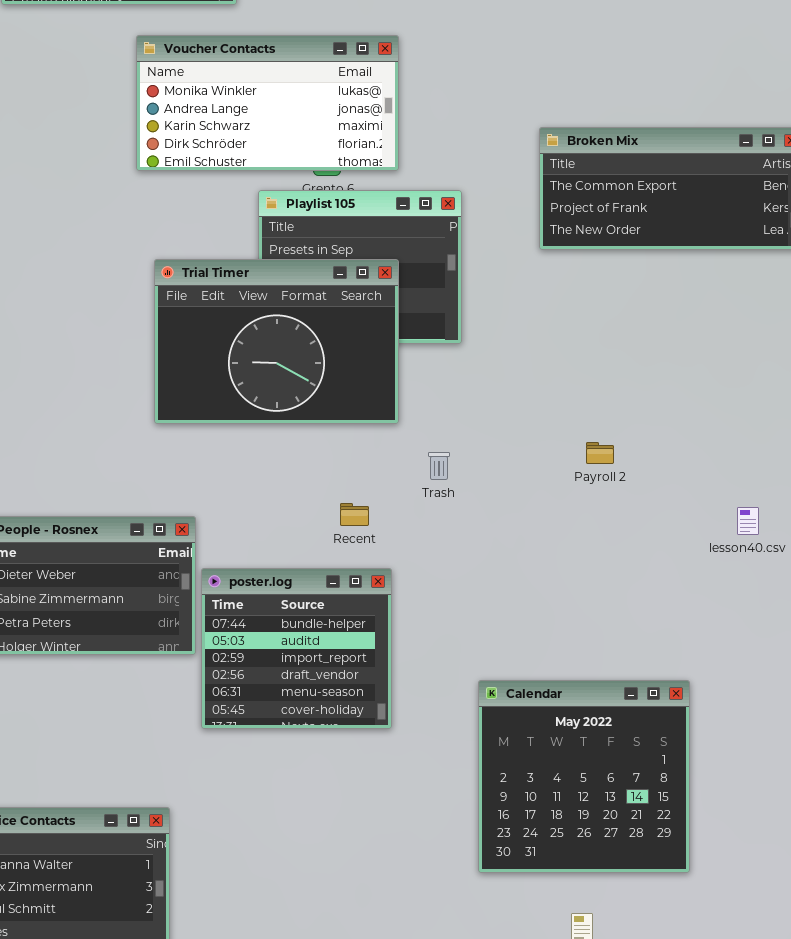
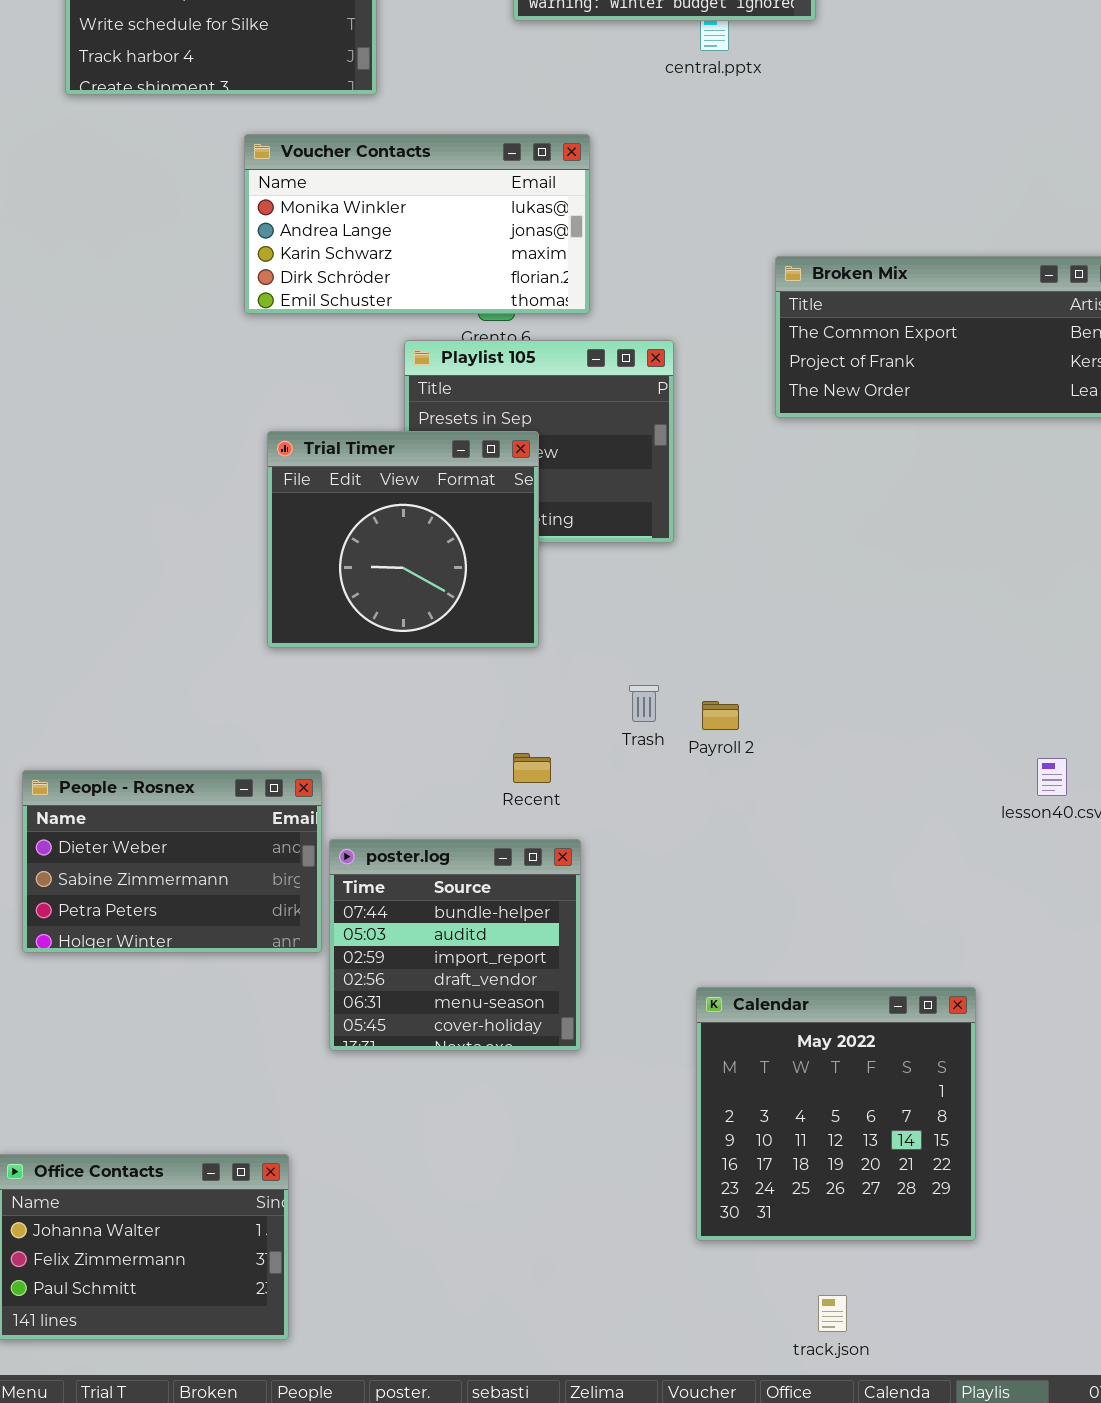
Trial Timer: [154,259,399,424] -> [267,431,539,648], resized
Payroll 2: [586,442,614,464] -> [702,701,739,730], moved

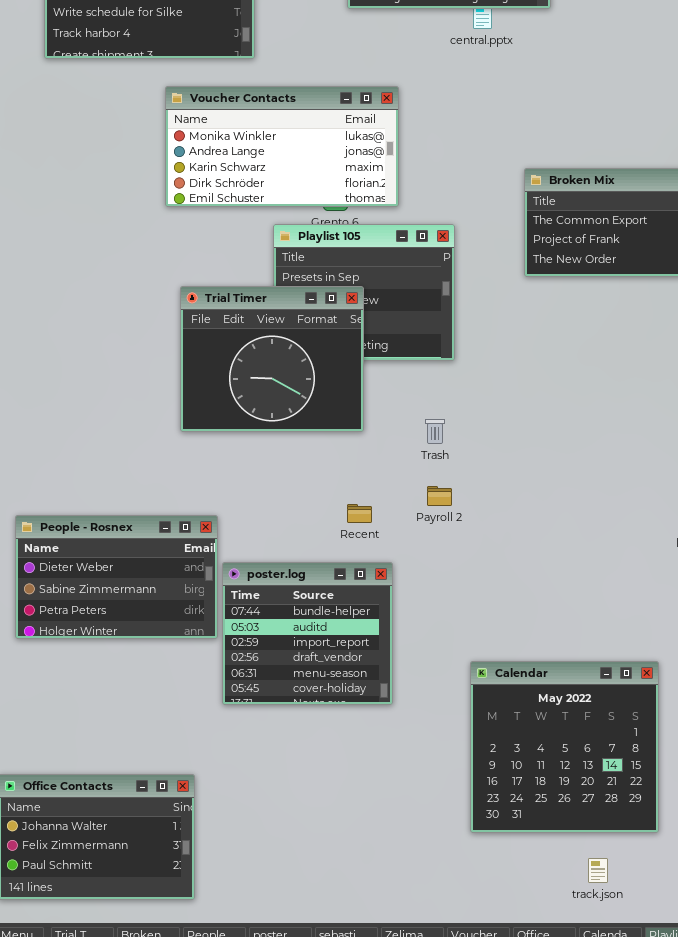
Trash: [629,685,659,722] -> [425,419,445,444], moved
Payroll 2: [702,701,739,730] -> [427,486,452,506], moved
track.json: [818,1295,847,1332] -> [588,858,608,883], moved

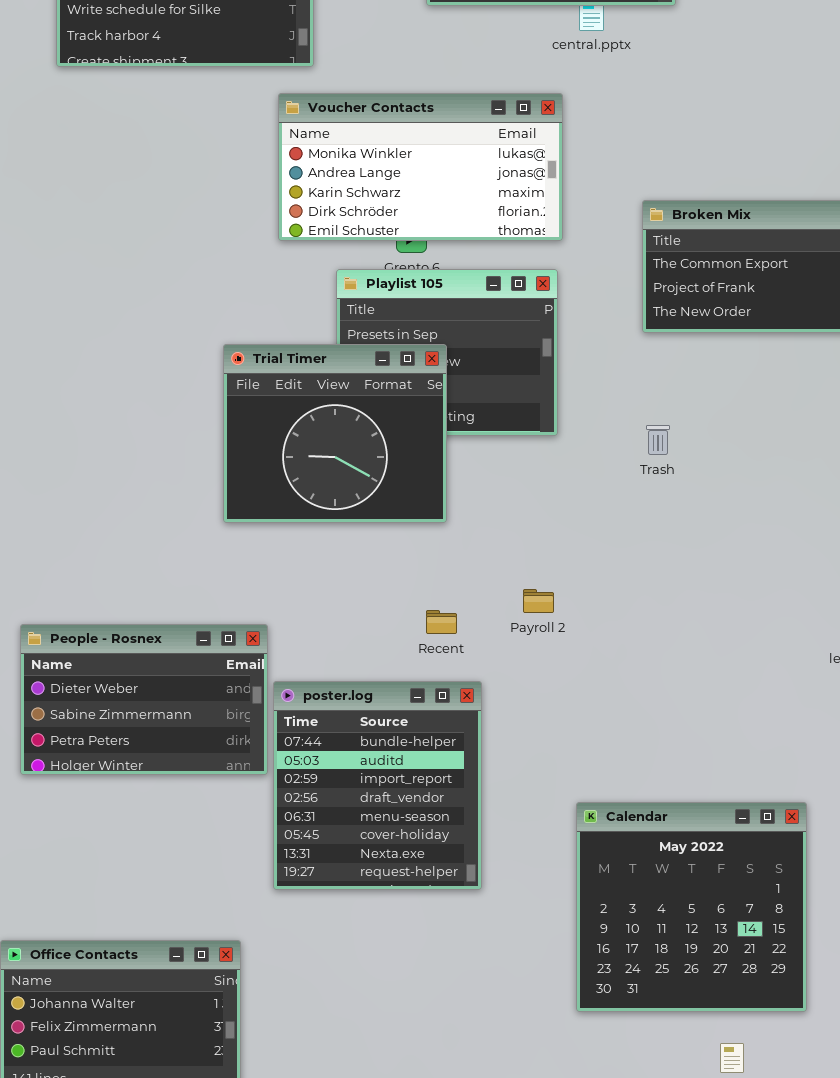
Voucher Contacts: [165,86,399,207] -> [278,93,563,241], moved
Trash: [425,419,445,444] -> [646,425,670,455], moved
poster.log: [222,562,393,705] -> [273,681,482,890], resized

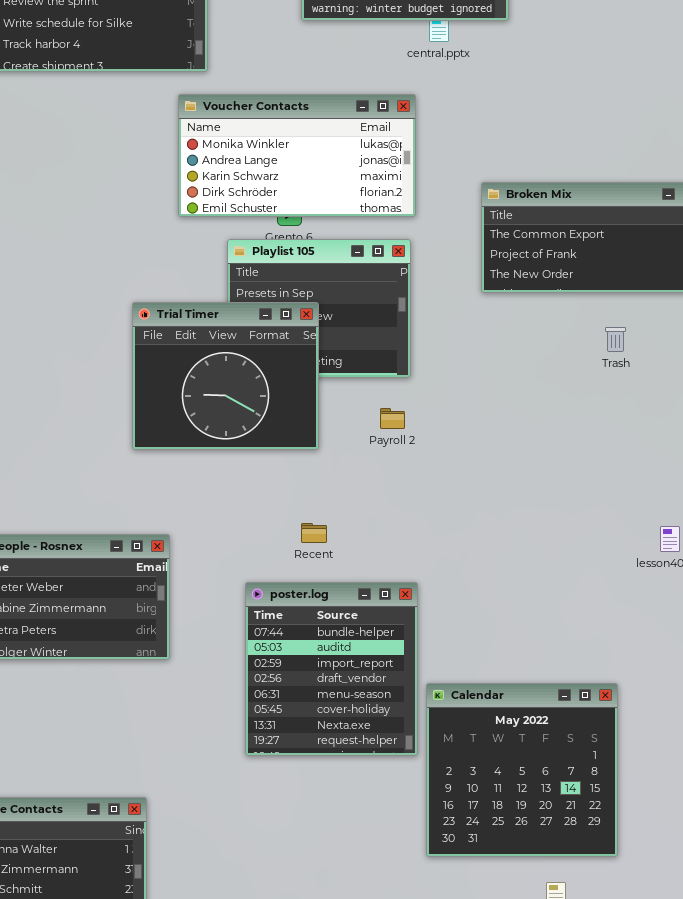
Trash: [646,425,670,455] -> [605,327,626,352], moved
Payroll 2: [523,589,554,613] -> [380,408,405,429], moved
poster.log: [273,681,482,890] -> [245,582,418,756], moved

